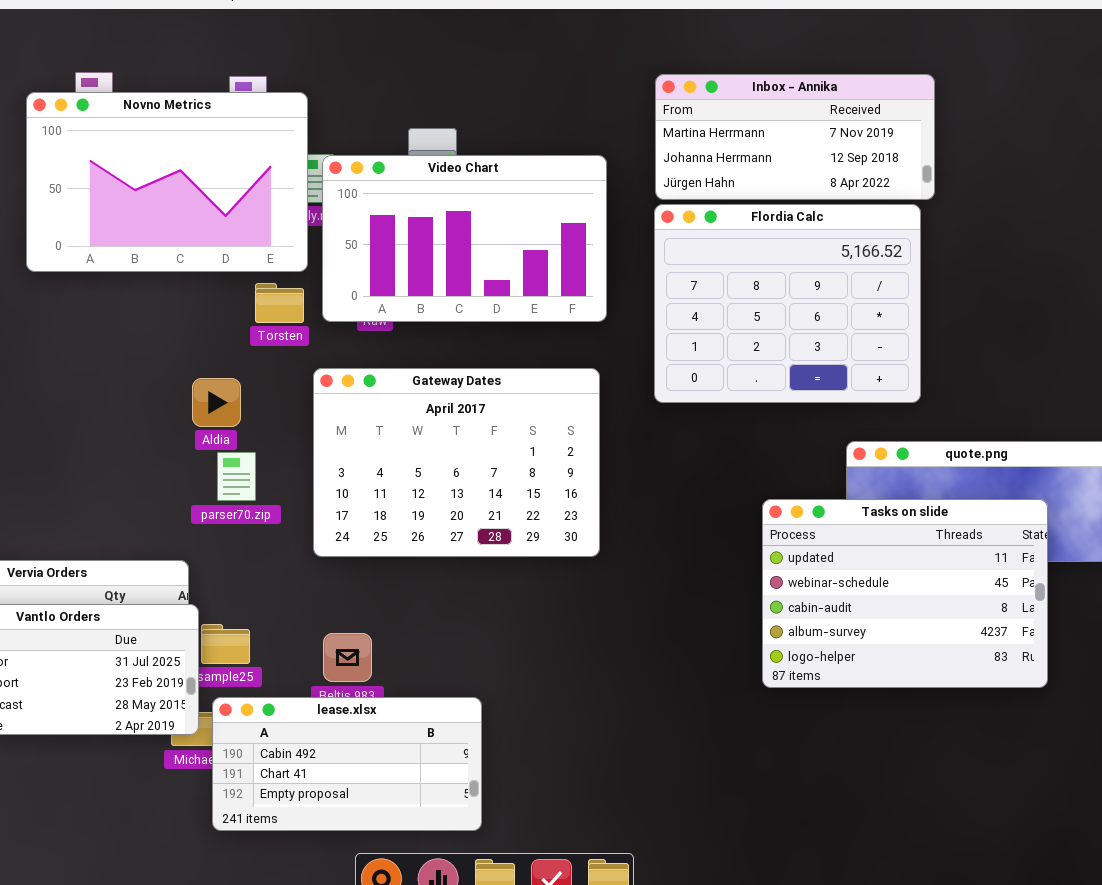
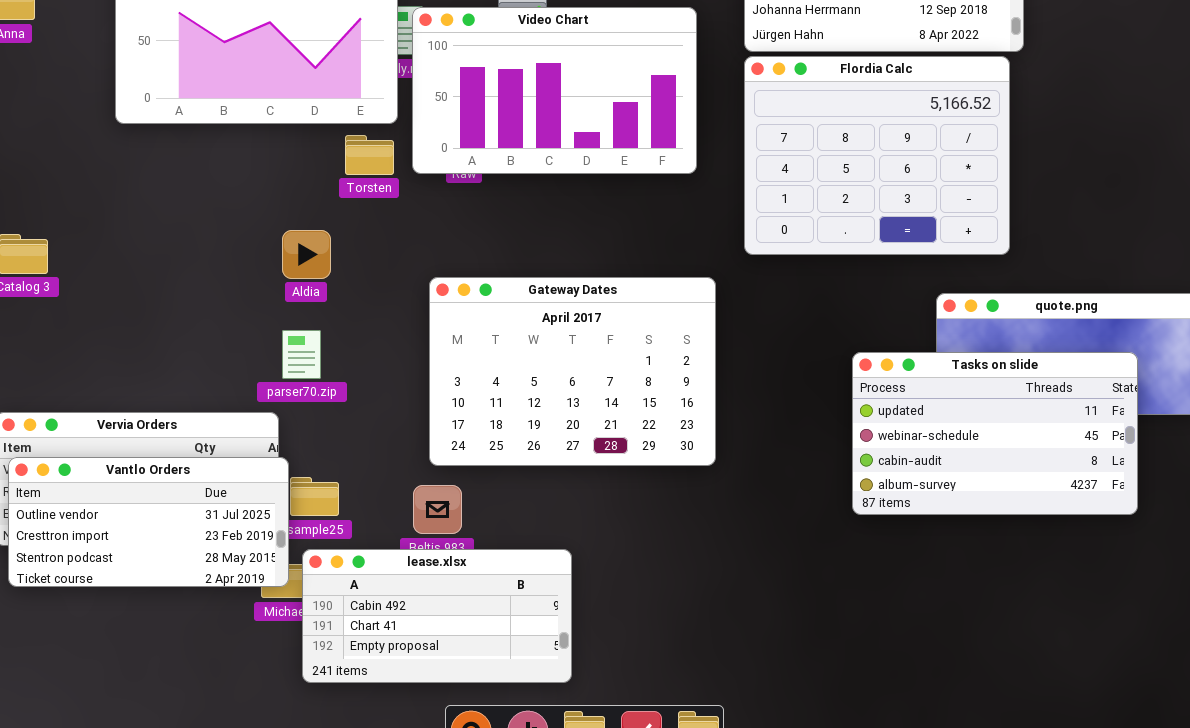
Gateway Dates: [313,368,600,557] -> [429,277,716,466], moved
parser70.zip: [217,452,256,501] -> [282,330,321,379], moved
Tasks on slide: [762,499,1048,688] -> [852,352,1138,515], resized

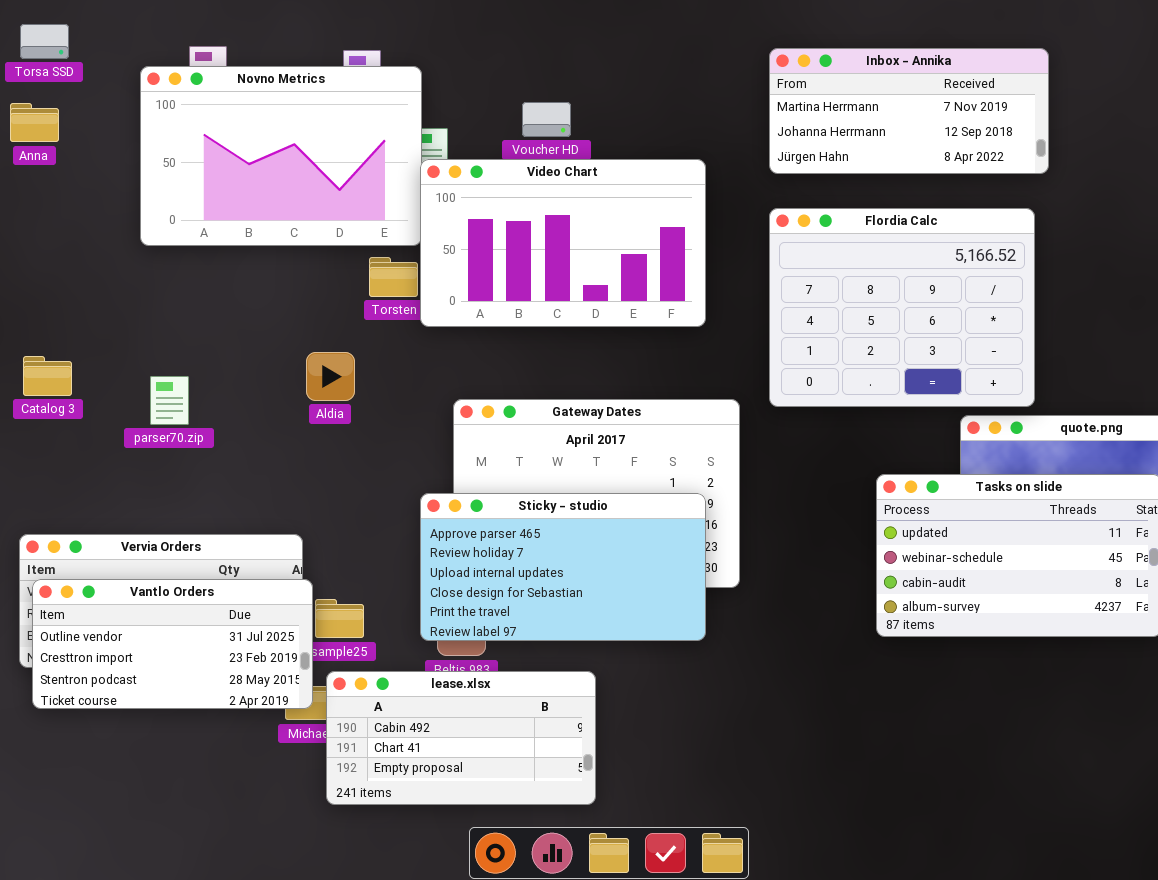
Video Chart: [412,7,697,174] -> [420,159,706,327], moved
Flordia Calc: [744,56,1010,255] -> [769,208,1035,407], moved
parser70.zip: [282,330,321,379] -> [150,376,189,425], moved
Sticky - studio: none -> [420,493,706,641], opened

